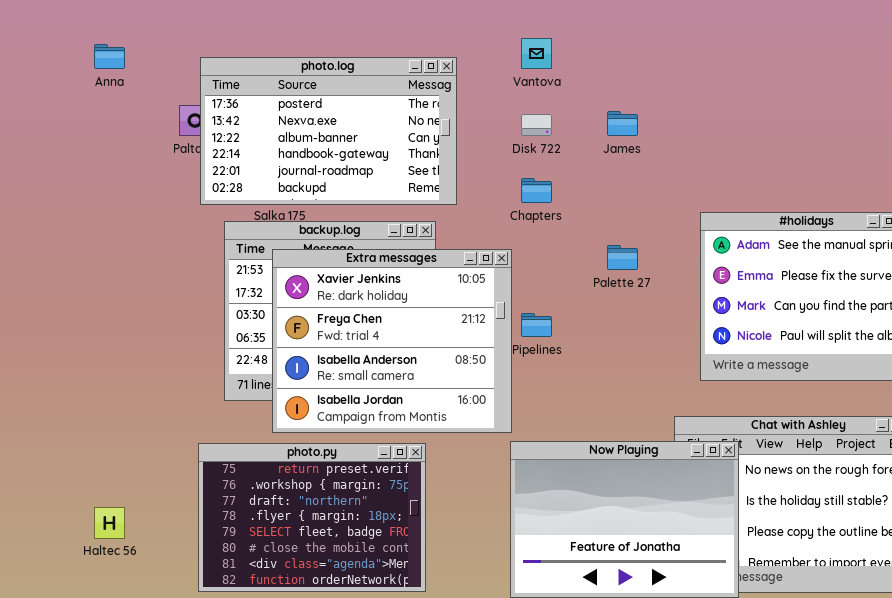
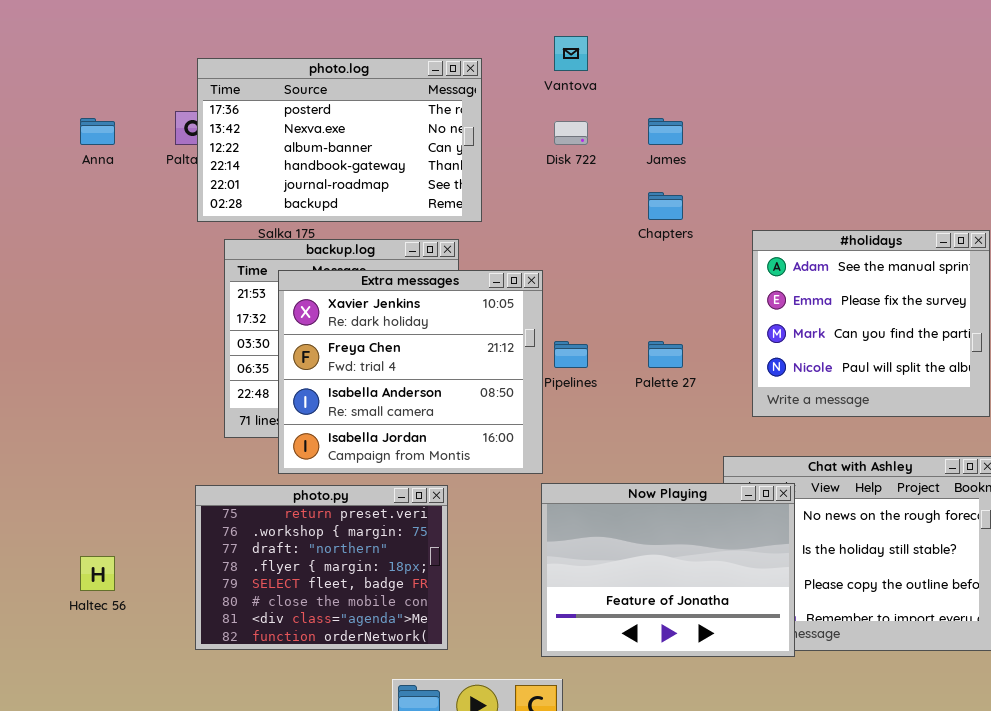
Anna: [94,44,125,69] -> [80,118,115,145], moved
Chapters: [521,178,552,203] -> [648,192,683,220], moved
Palette 27: [607,245,638,270] -> [648,341,683,368], moved

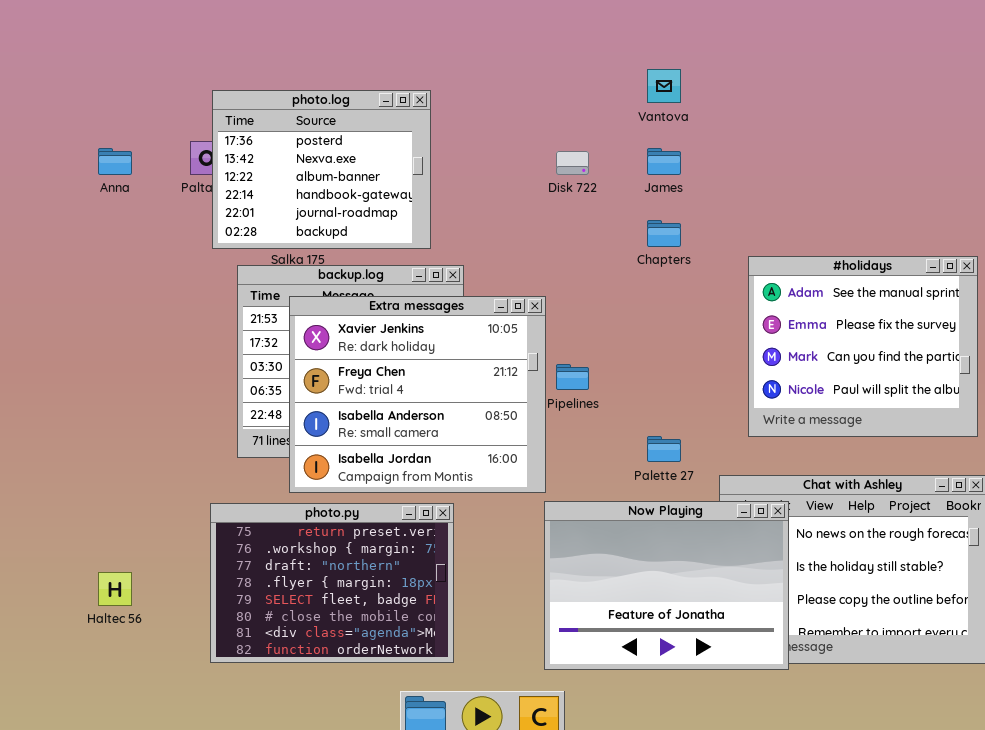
Vantova: [554,36,588,71] -> [647,69,681,103], moved
photo.log: [197,58,482,222] -> [212,90,431,249], resized
Palette 27: [648,341,683,368] -> [647,436,681,462], moved

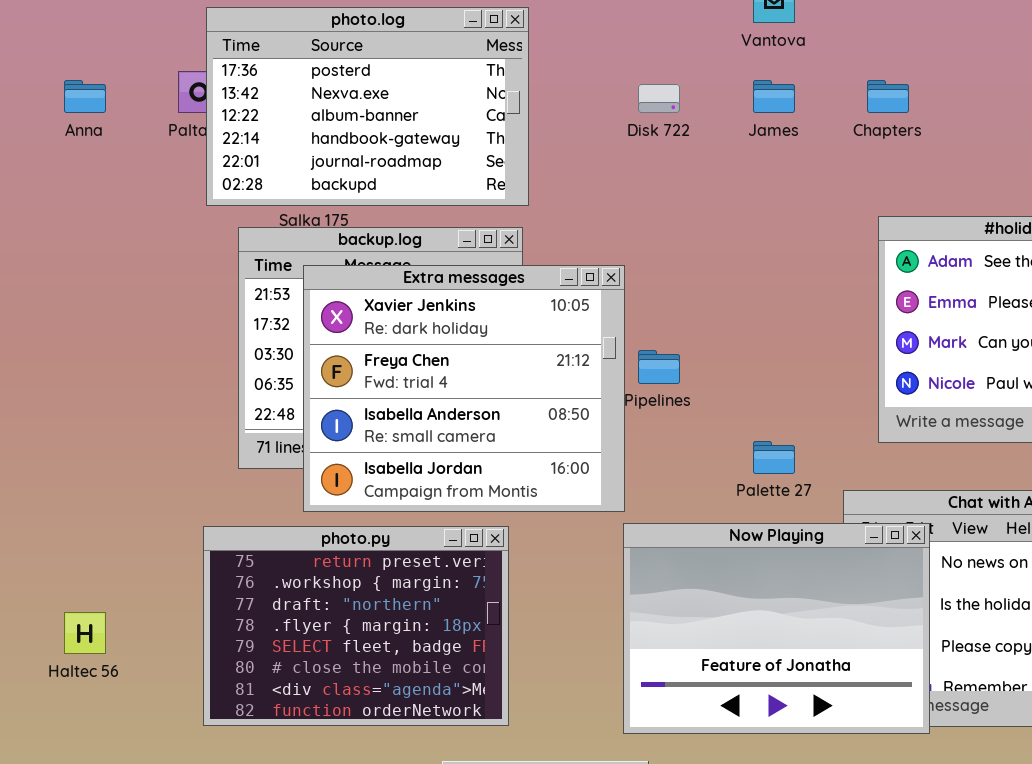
photo.log: [212,90,431,249] -> [206,7,529,206], resized
Chapters: [647,220,681,247] -> [867,80,909,113], moved

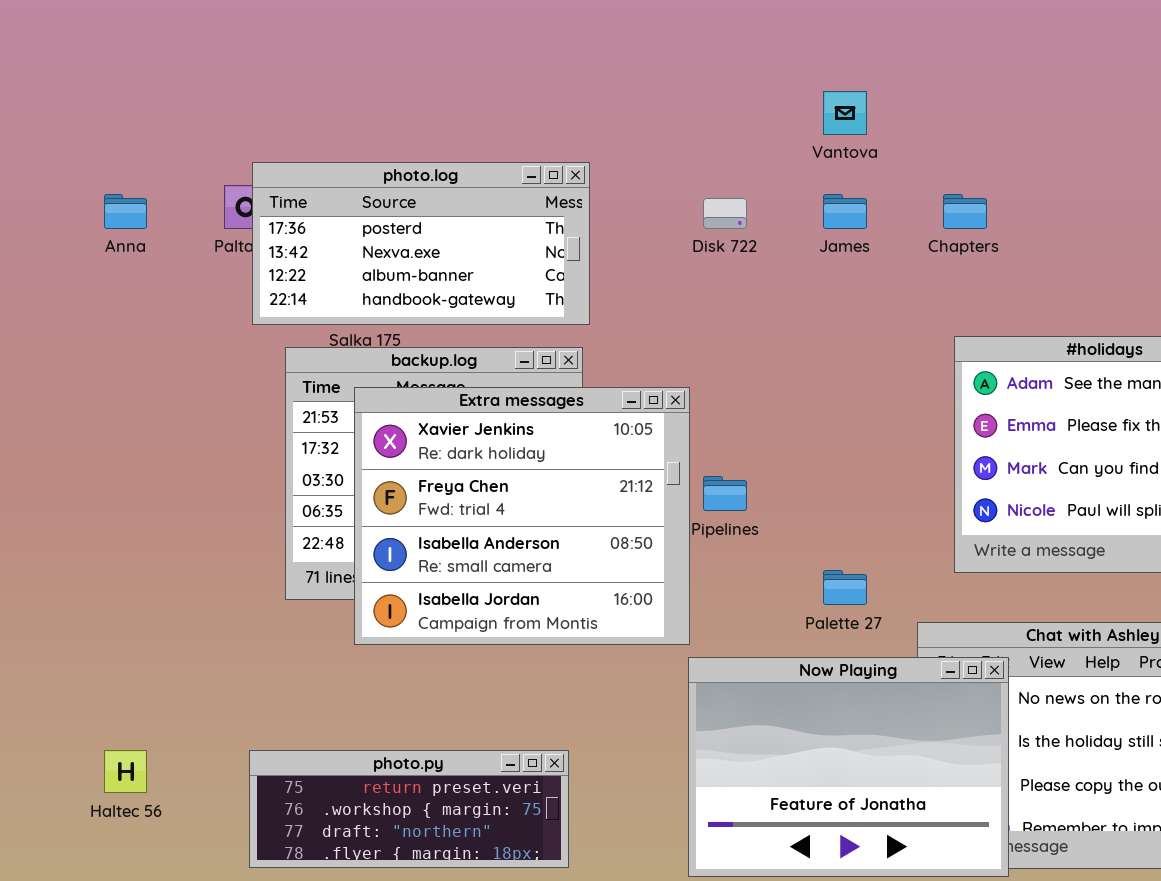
photo.log: [206,7,529,206] -> [252,162,590,325], resized
photo.py: [203,526,509,726] -> [249,750,569,868], resized

